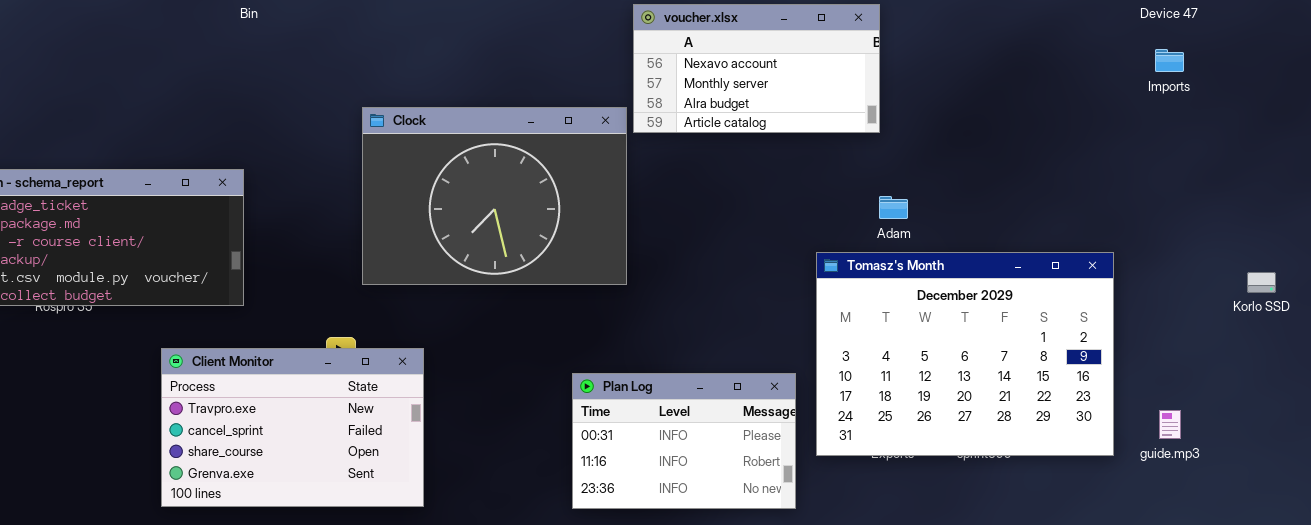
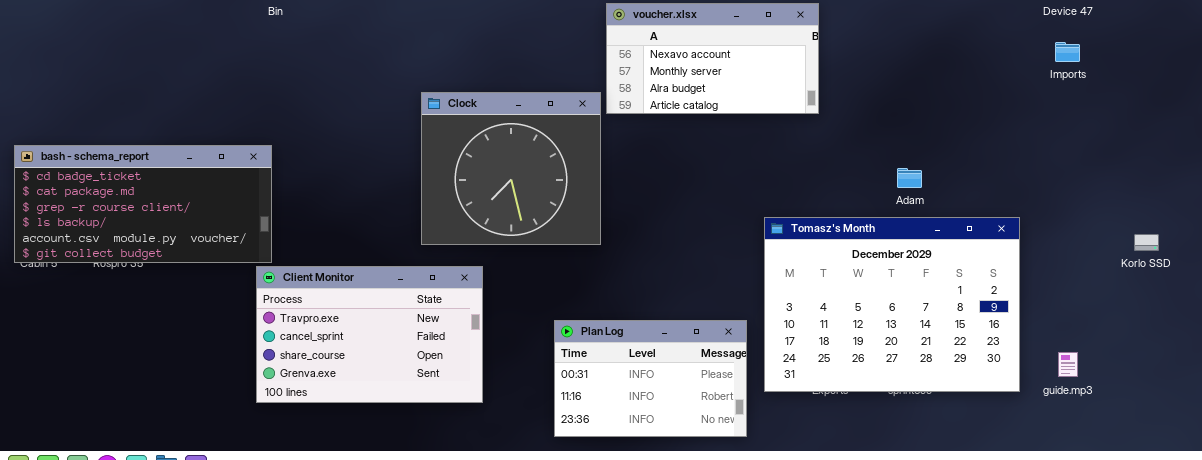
Clock: [362,107,627,285] -> [421,92,601,245], resized
Adam: [879,196,908,219] -> [897,168,922,188], moved
Client Monitor: [161,348,424,507] -> [256,266,483,403], moved

